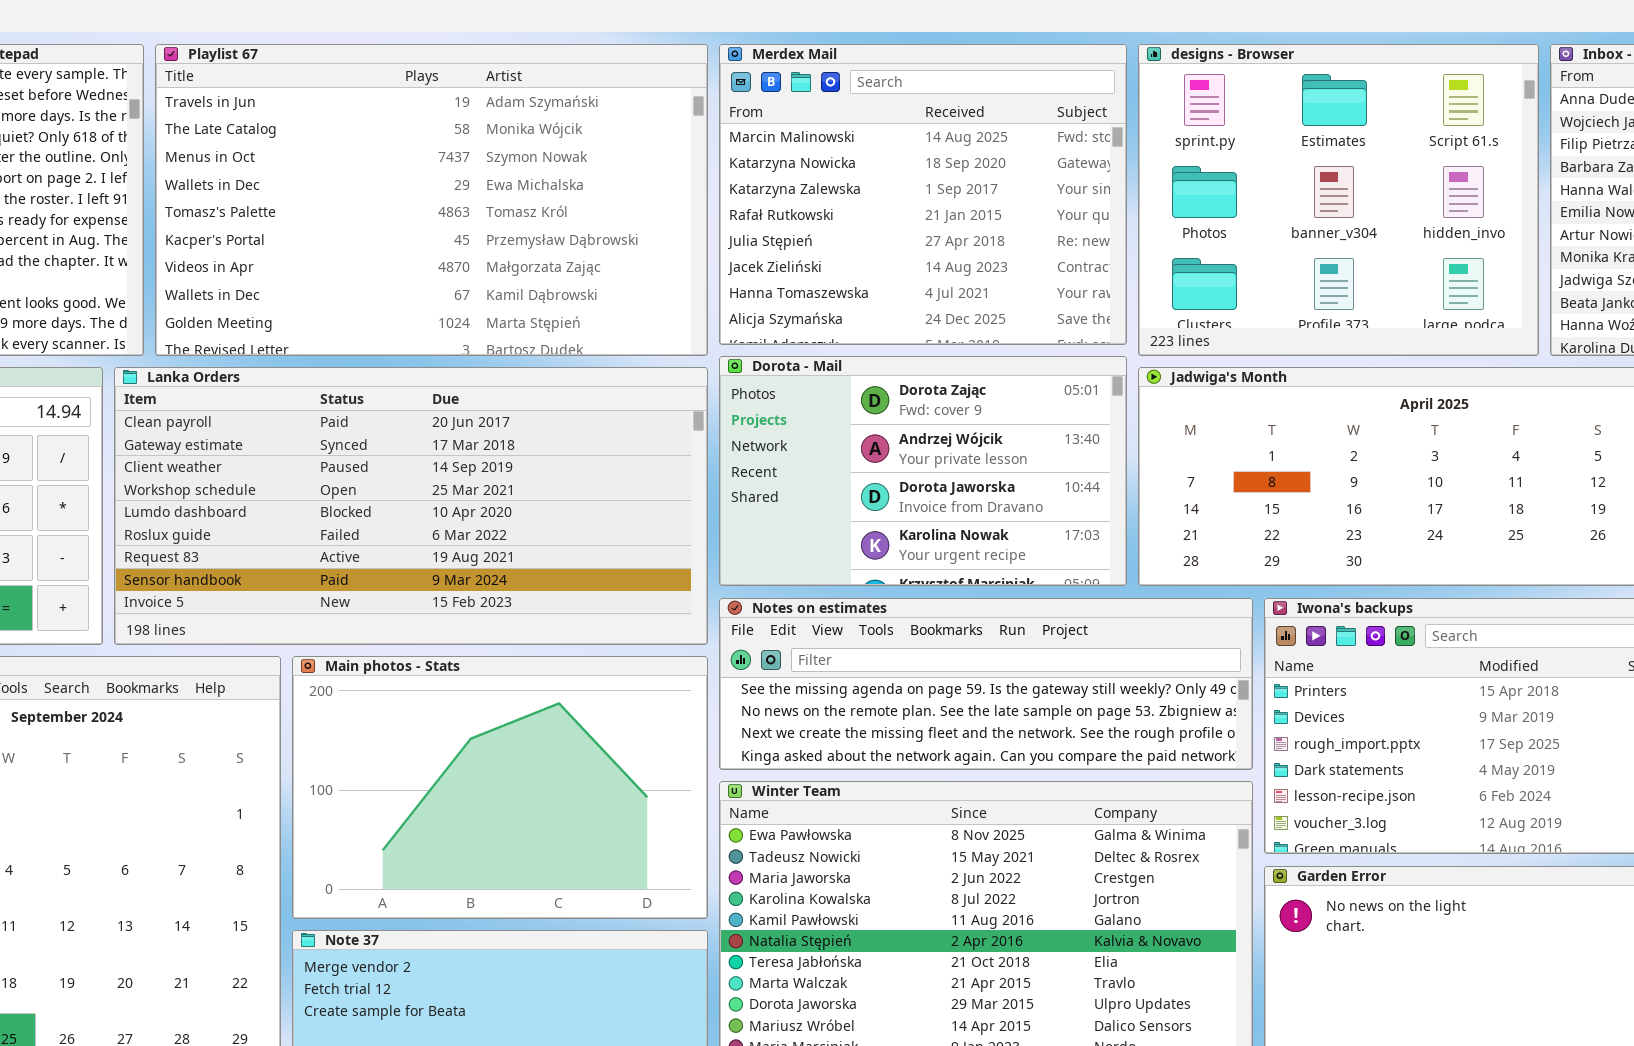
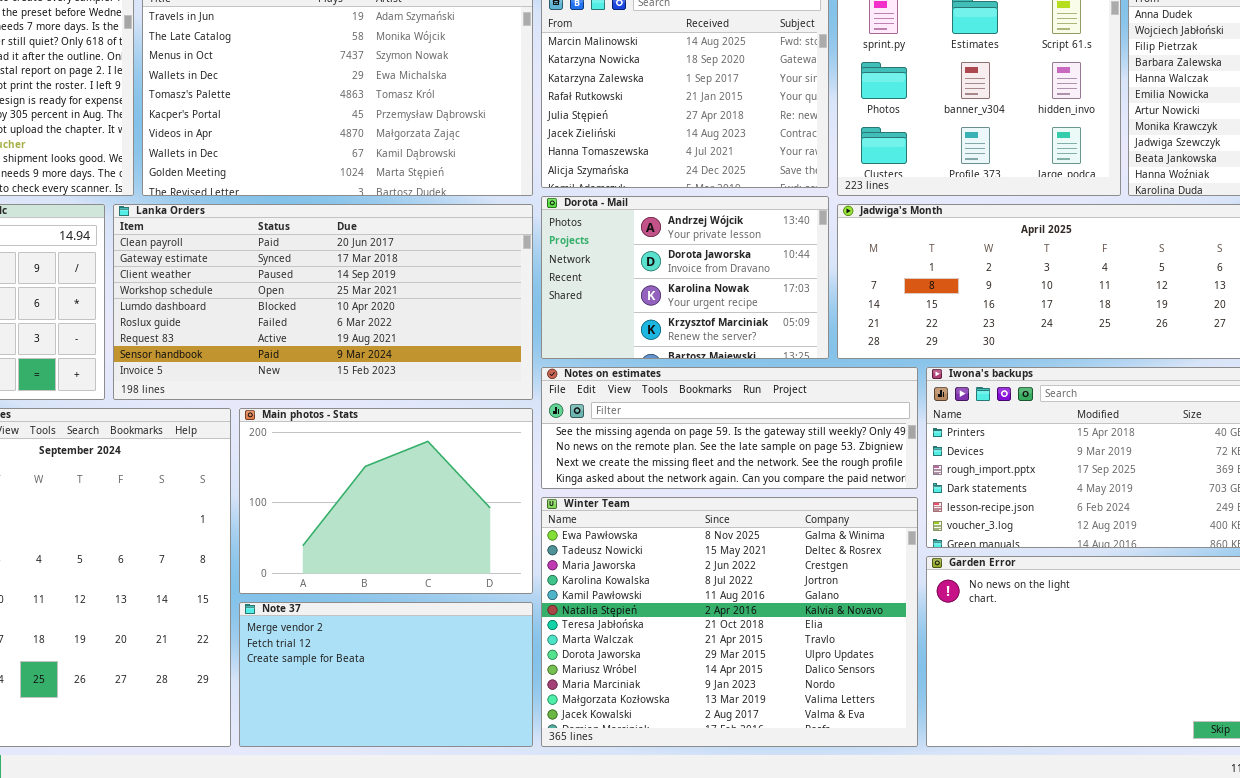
Dorota - Mail: [719,356,1127,586] -> [541,196,829,359], scrolled down 1 row

